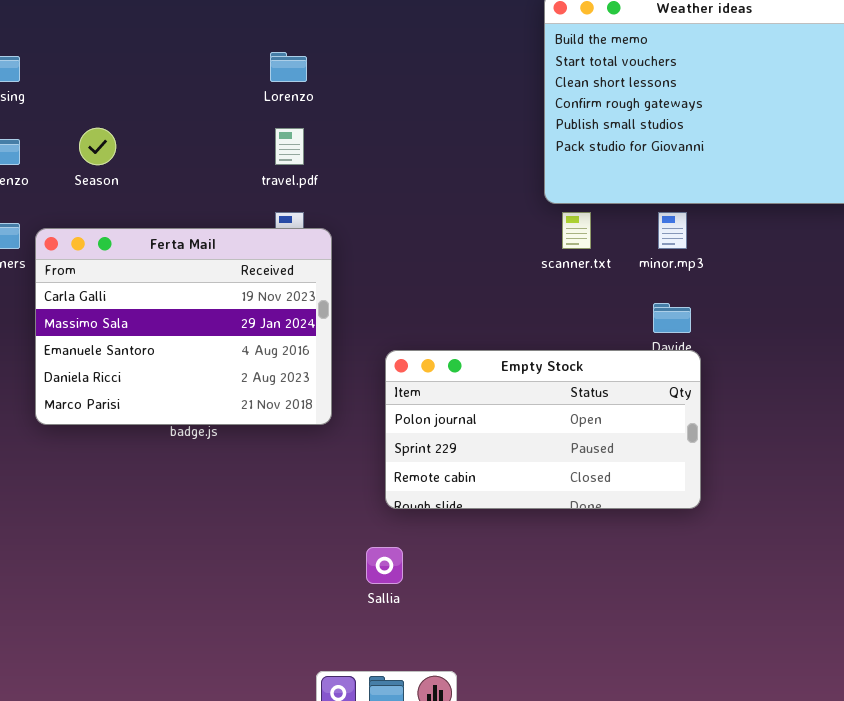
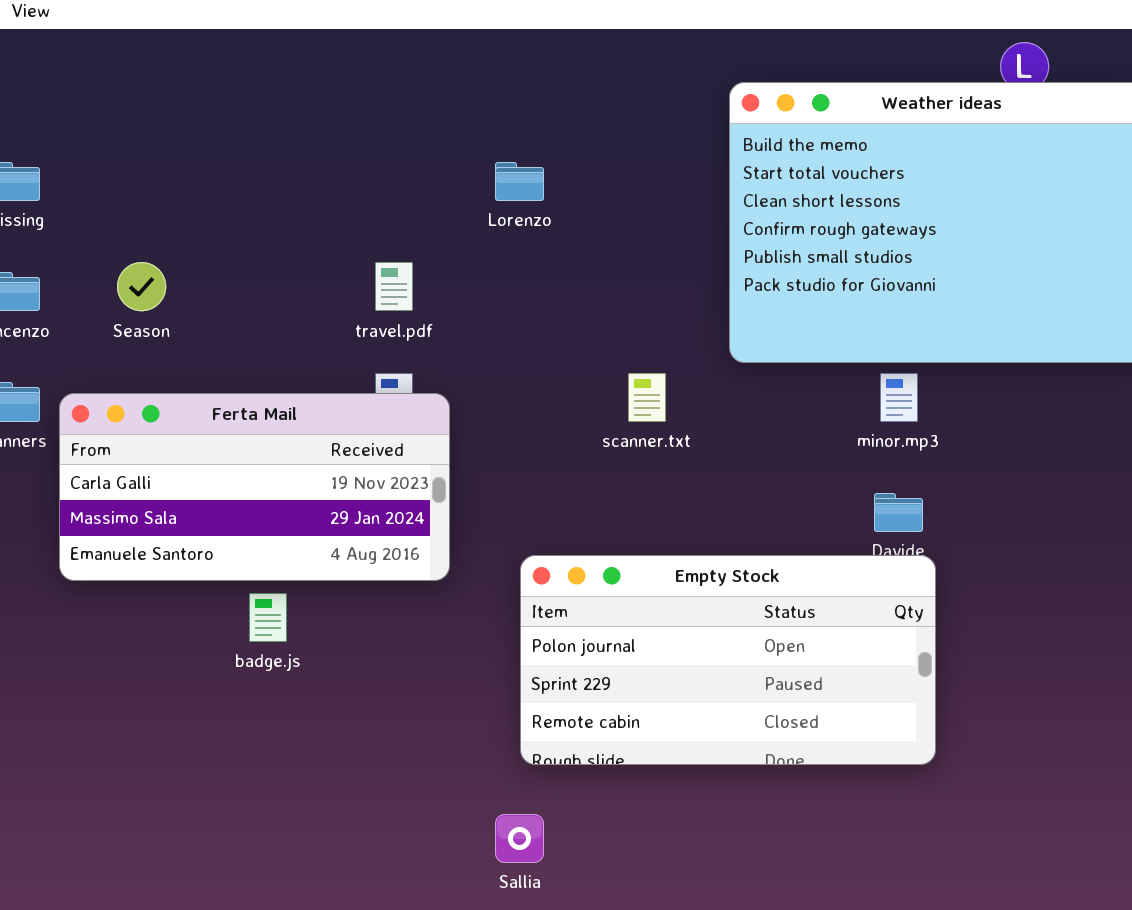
Lorenzo: [270,52,307,82] -> [495,162,544,201], moved
scanner.txt: [562,212,591,249] -> [628,373,666,422], moved
Ferta Mail: [35,228,332,425] -> [59,393,450,581], resized

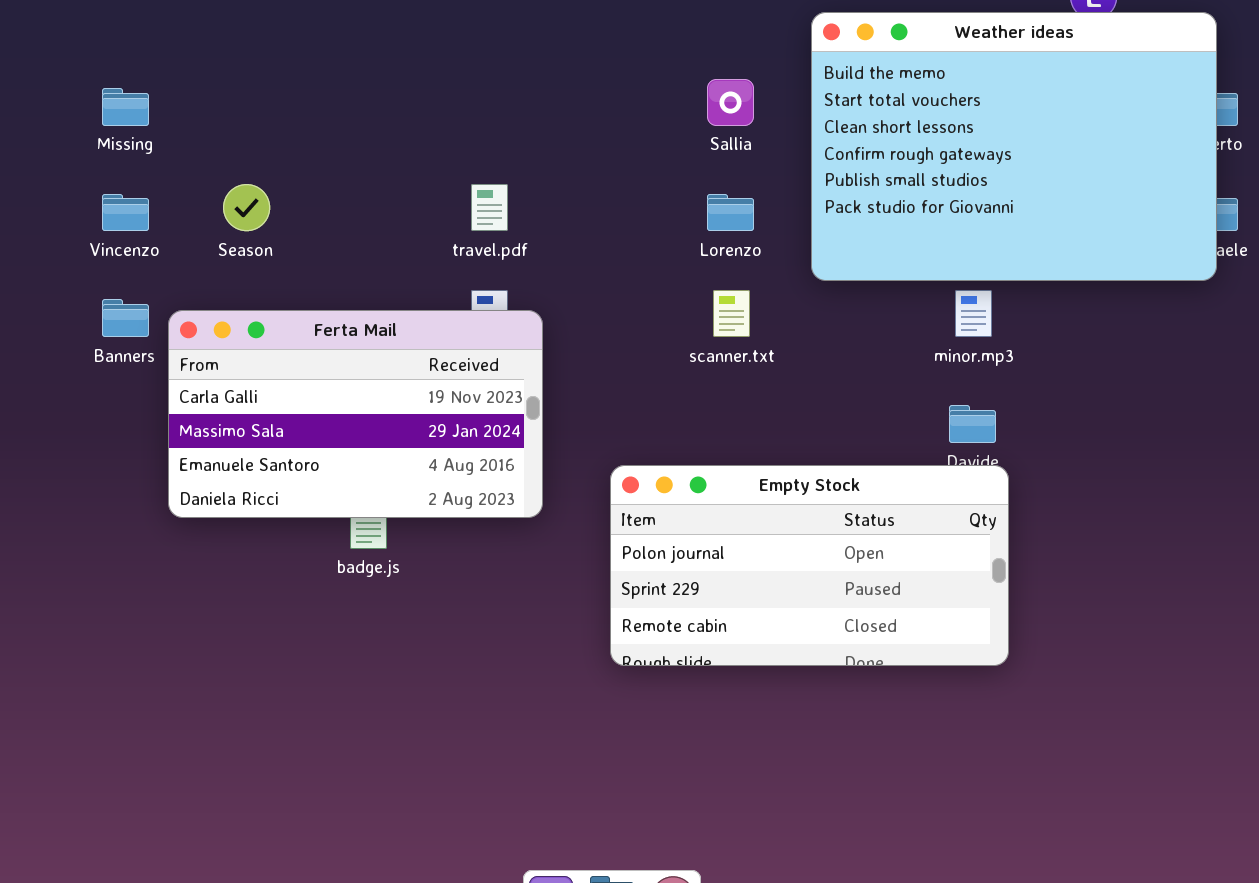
Lorenzo: [495,162,544,201] -> [707,194,754,231], moved
Ferta Mail: [59,393,450,581] -> [168,310,543,518], resized
Sallia: [495,814,544,863] -> [707,79,754,126], moved

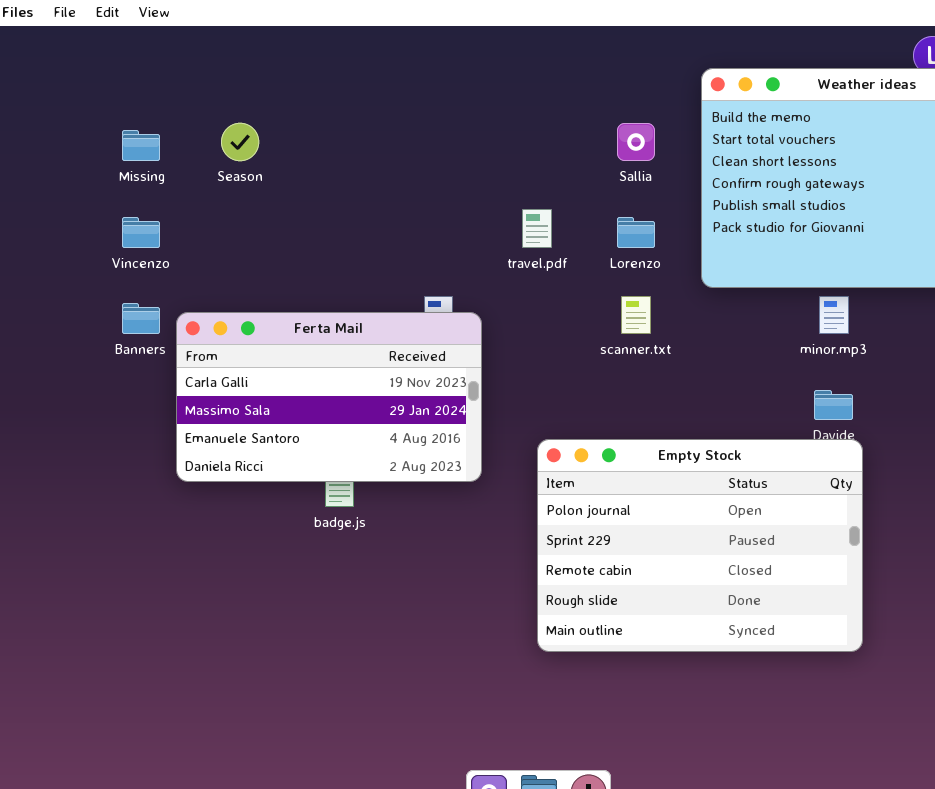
Season: [223,184,270,231] -> [221,123,259,161], moved
travel.pdf: [471,184,508,231] -> [522,209,552,248], moved
Empty Stock: [610,465,1009,666] -> [537,439,863,652], resized

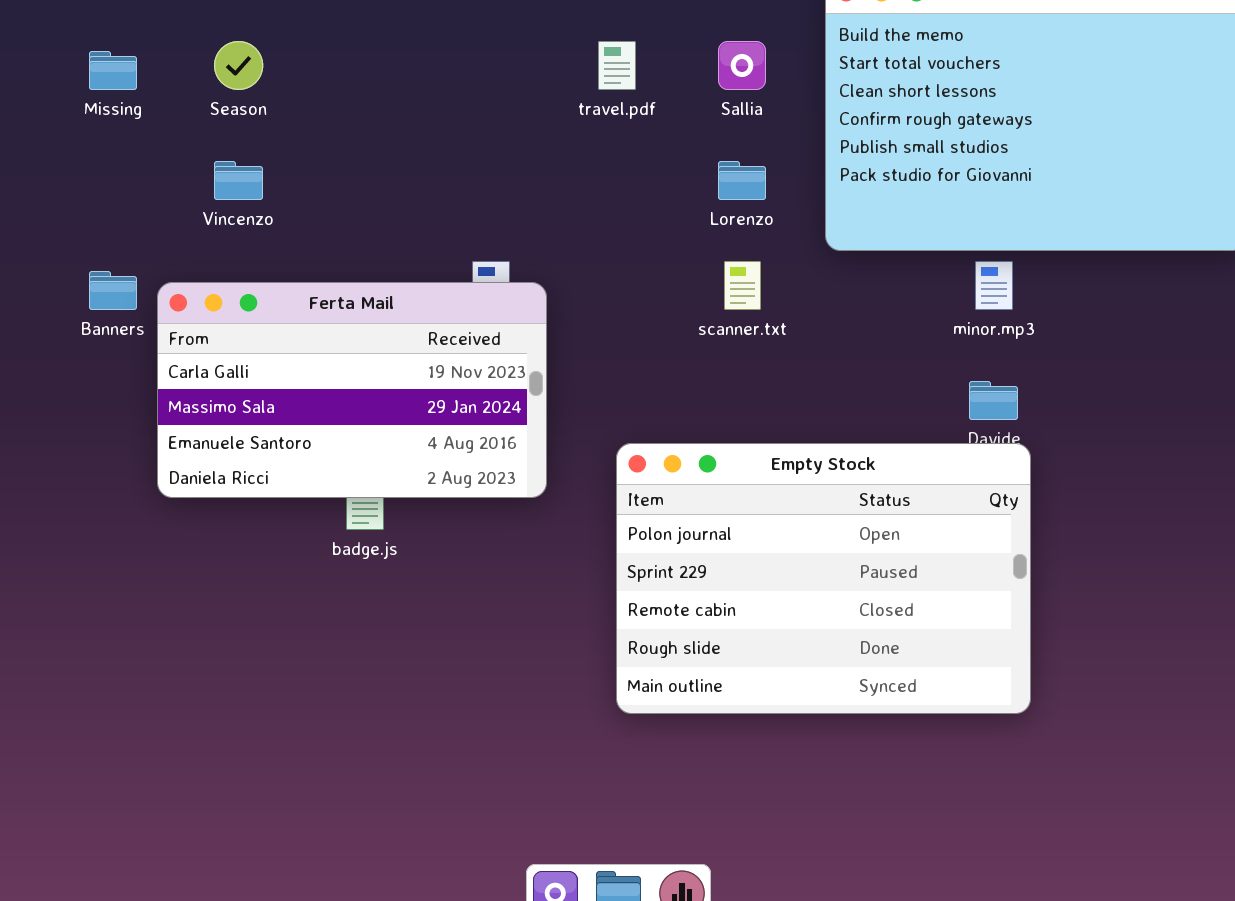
travel.pdf: [522,209,552,248] -> [598,41,636,90], moved
Vincenzo: [122,217,160,248] -> [214,161,263,200], moved

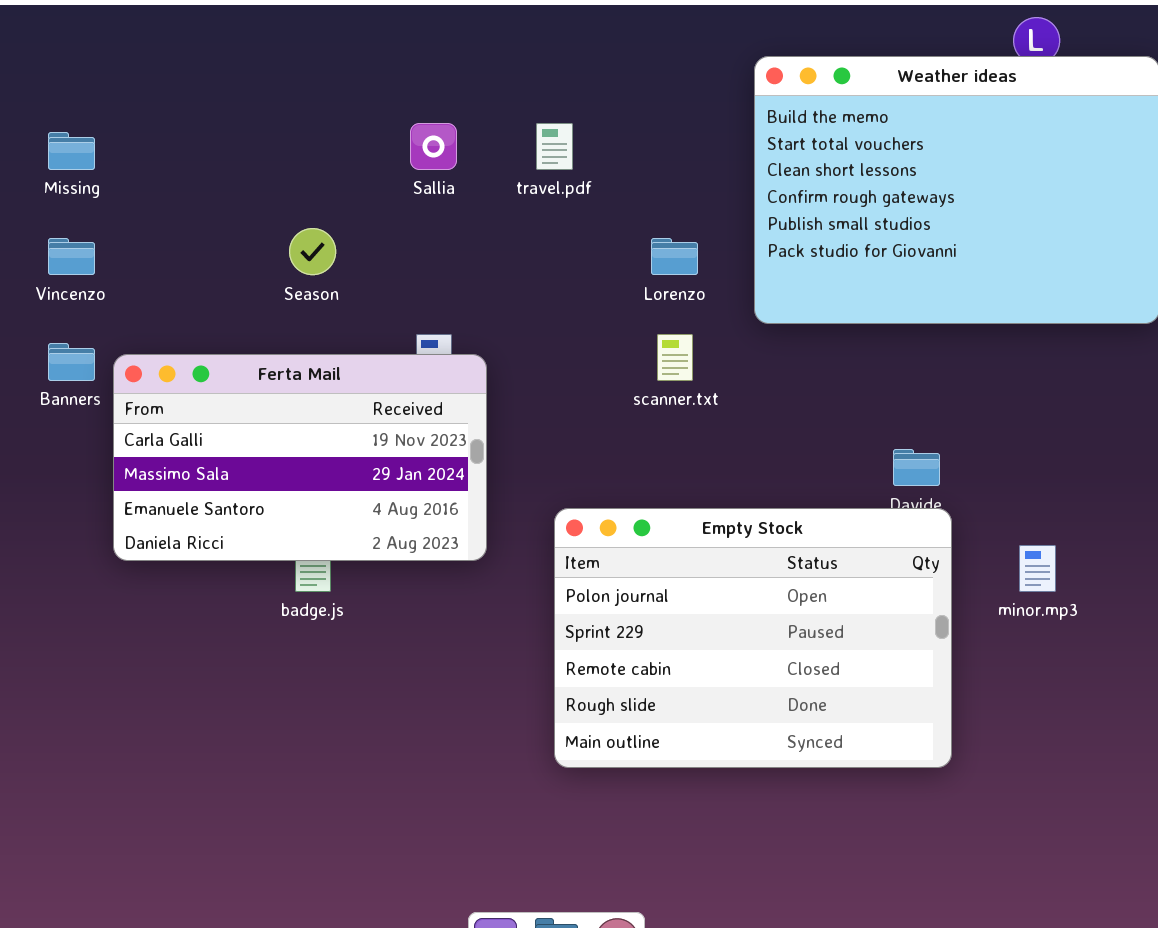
Season: [214,41,263,90] -> [289,228,336,275], moved
Sallia: [718,41,766,90] -> [410,123,457,170], moved
Vincenzo: [214,161,263,200] -> [48,238,95,275], moved
minor.mp3: [975,261,1013,310] -> [1019,545,1056,592], moved

